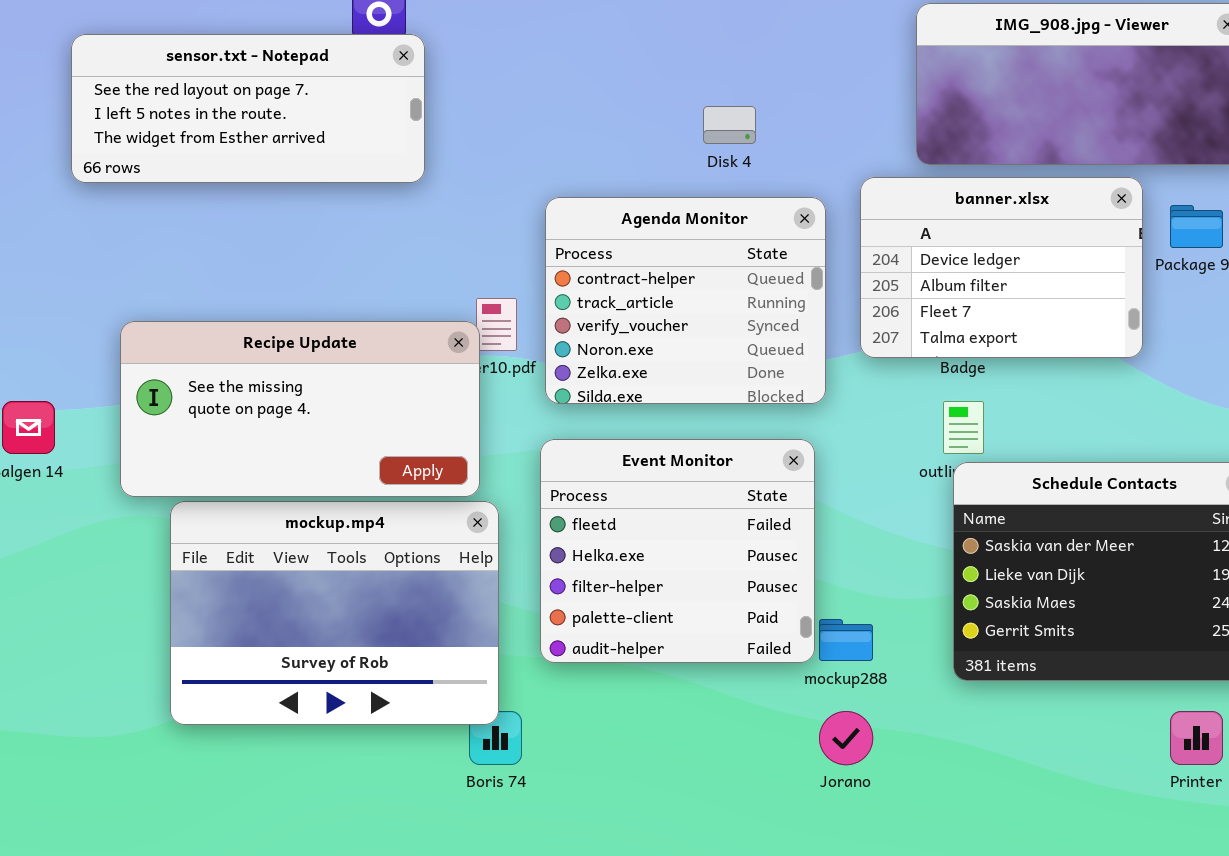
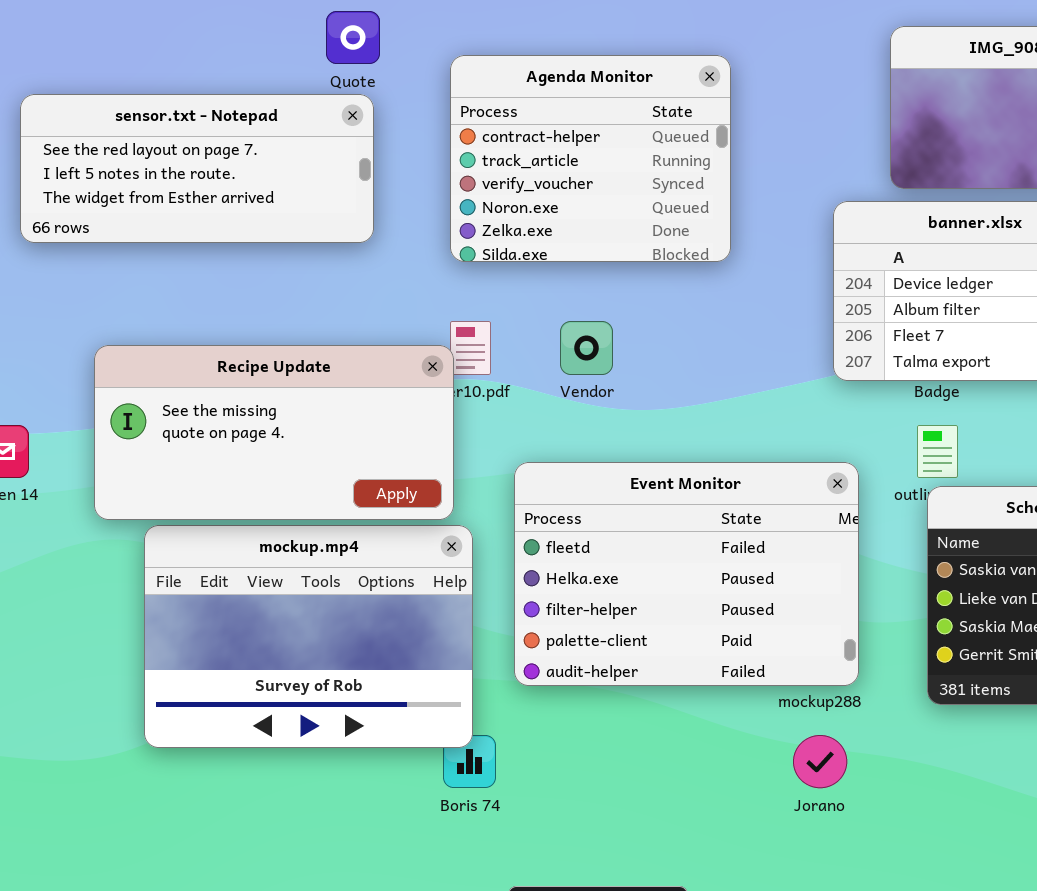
sensor.txt - Notepad: [71,34,425,183] -> [20,94,374,243], moved
Agenda Monitor: [545,197,826,404] -> [450,55,731,262], moved
Event Monitor: [540,439,815,663] -> [514,462,859,686], resized

